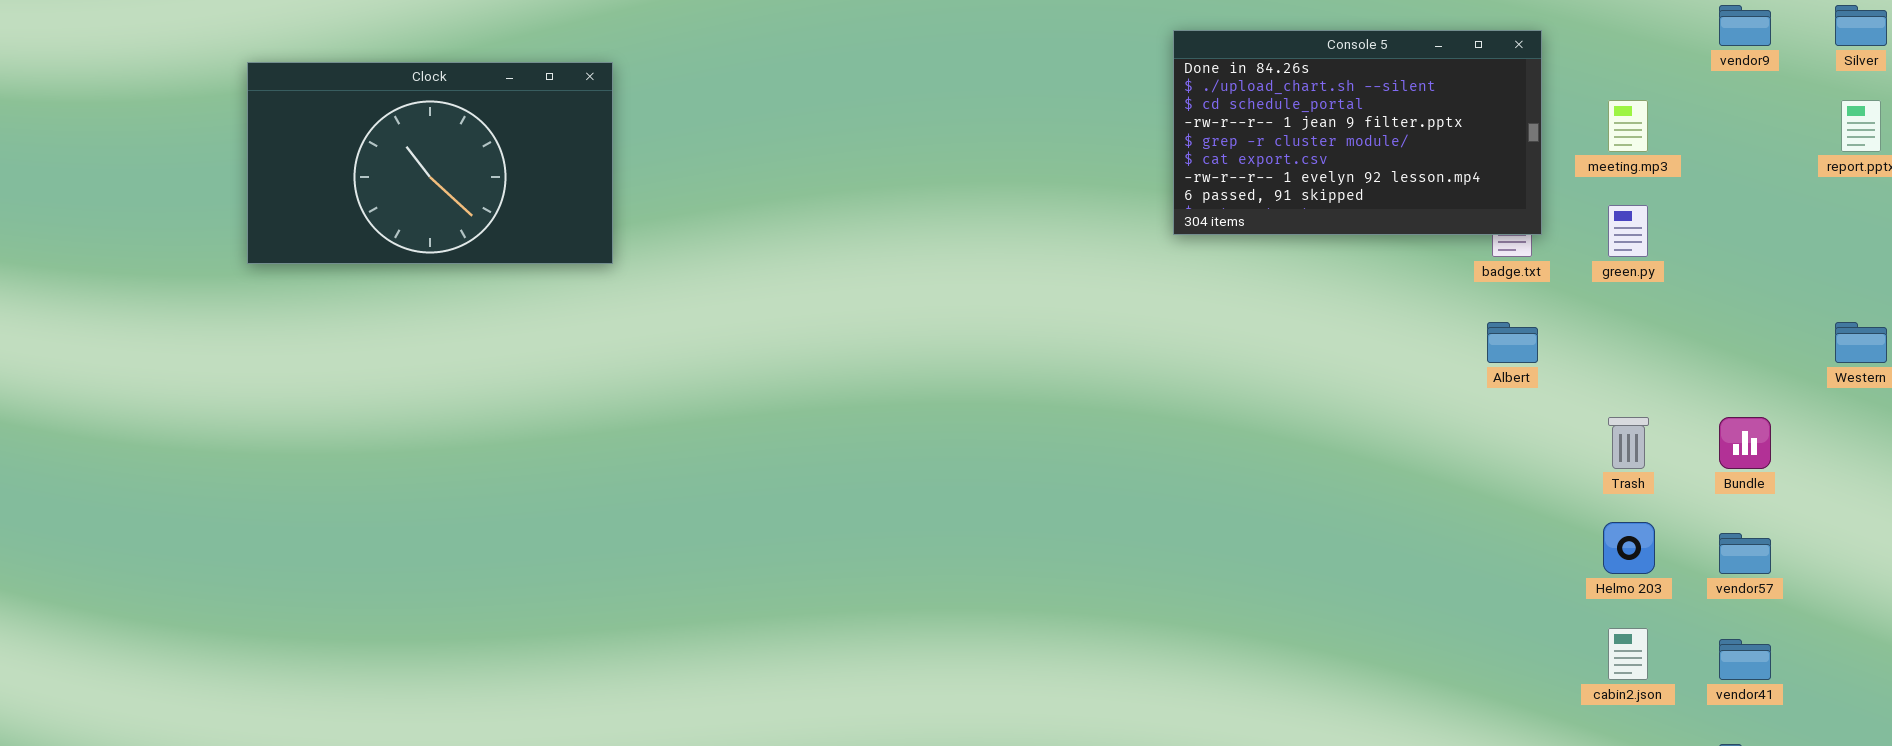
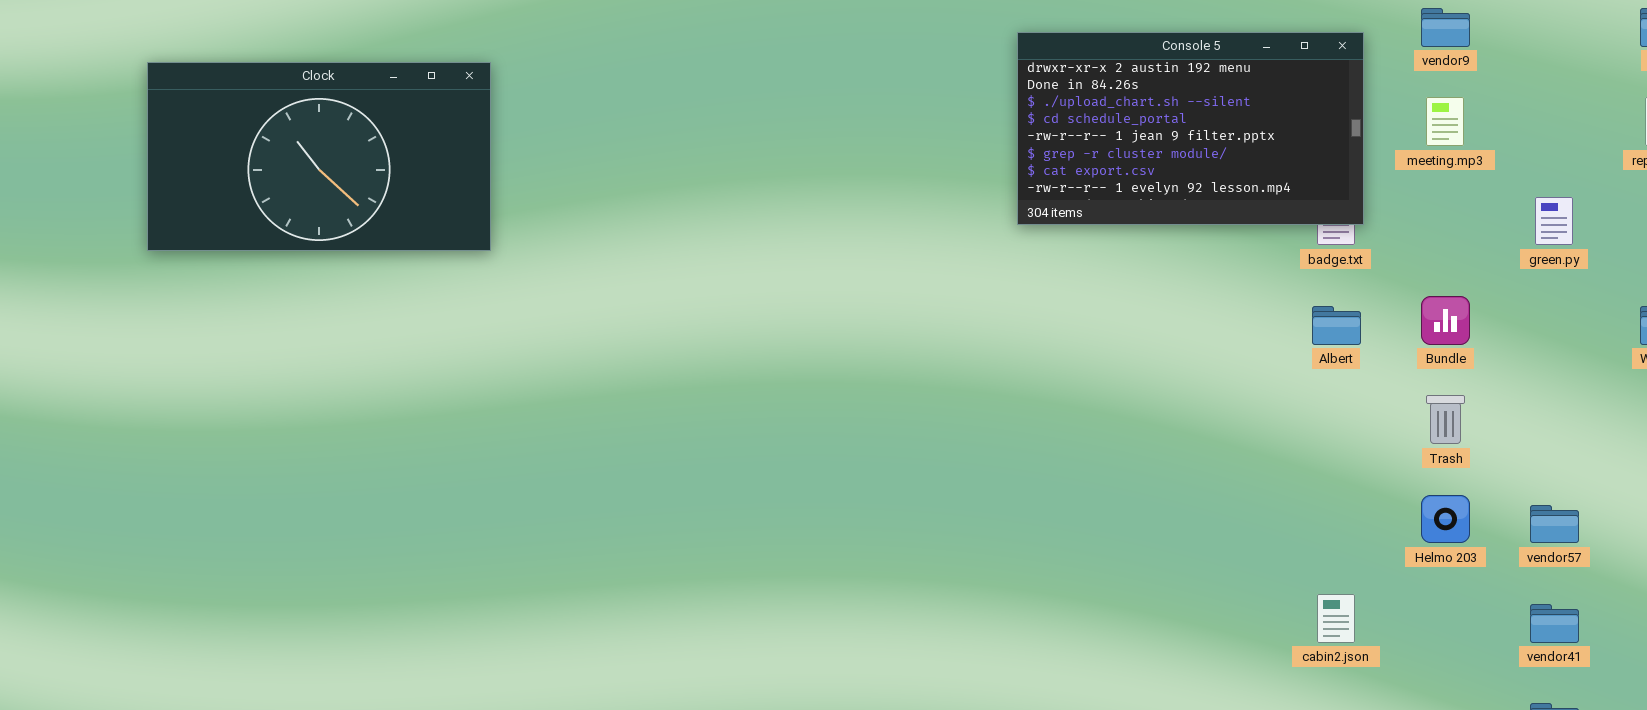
vendor9: [1719,5,1771,46] -> [1421,8,1470,47], moved
Console 5: [1173,30,1542,235] -> [1017,32,1364,225], scrolled up 1 row
green.py: [1608,205,1648,257] -> [1535,197,1573,245], moved
Bundle: [1719,417,1771,469] -> [1421,296,1470,345], moved
cabin2.json: [1608,628,1648,680] -> [1317,594,1355,643], moved

